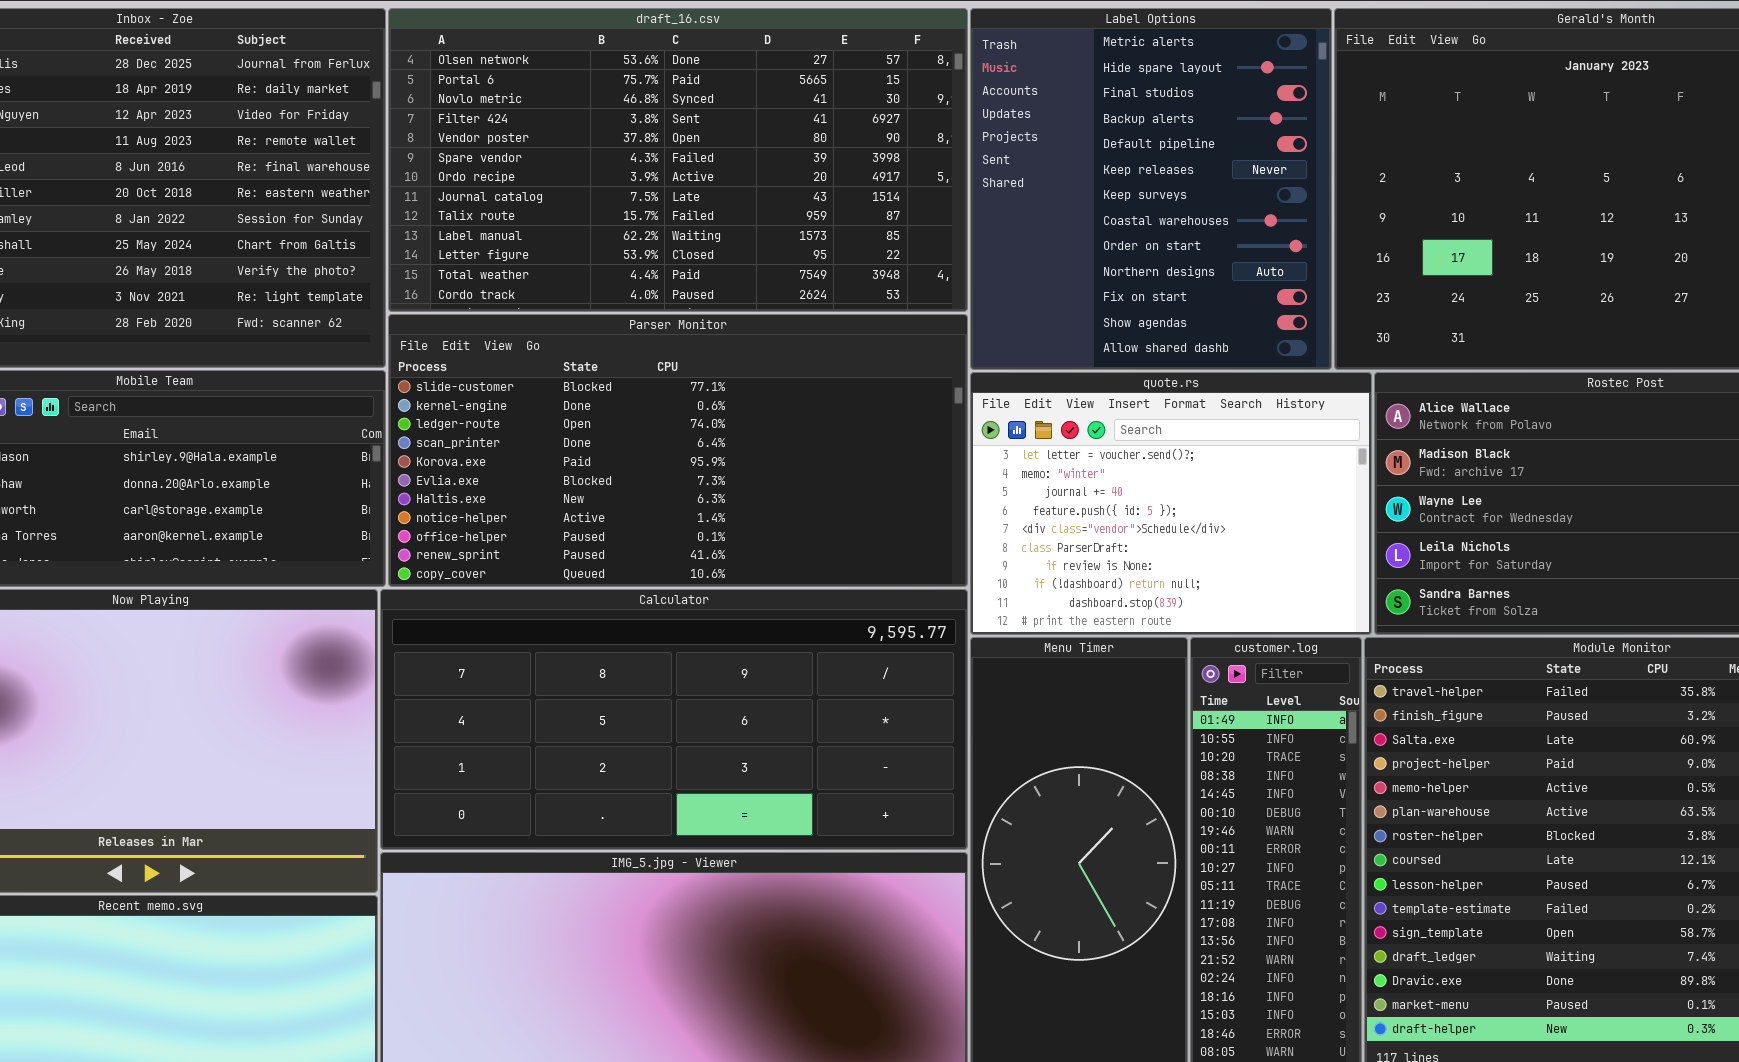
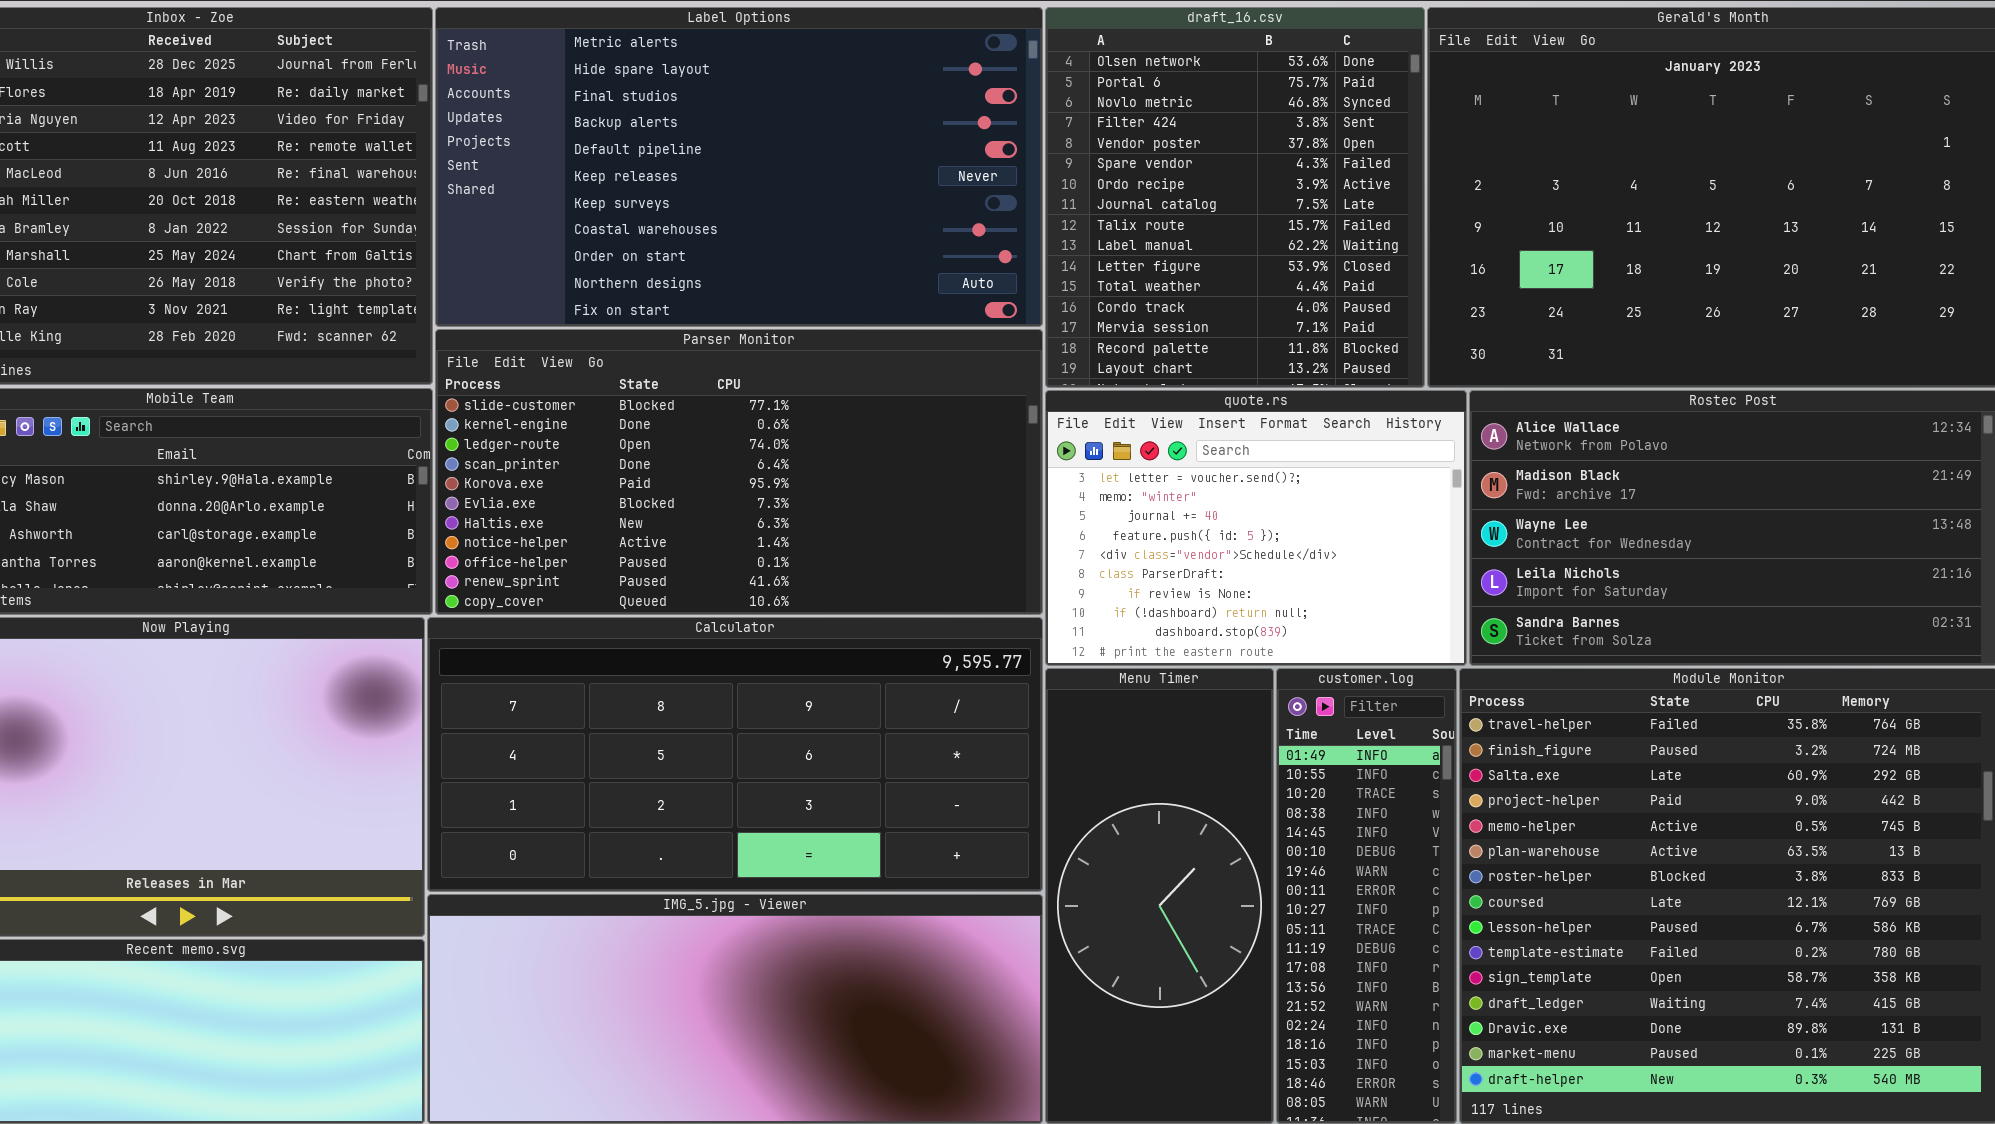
draft_16.csv: [388,8,968,312] -> [1045,7,1425,388], moved, resized
Label Options: [970,8,1332,370] -> [435,7,1043,327], moved, resized

